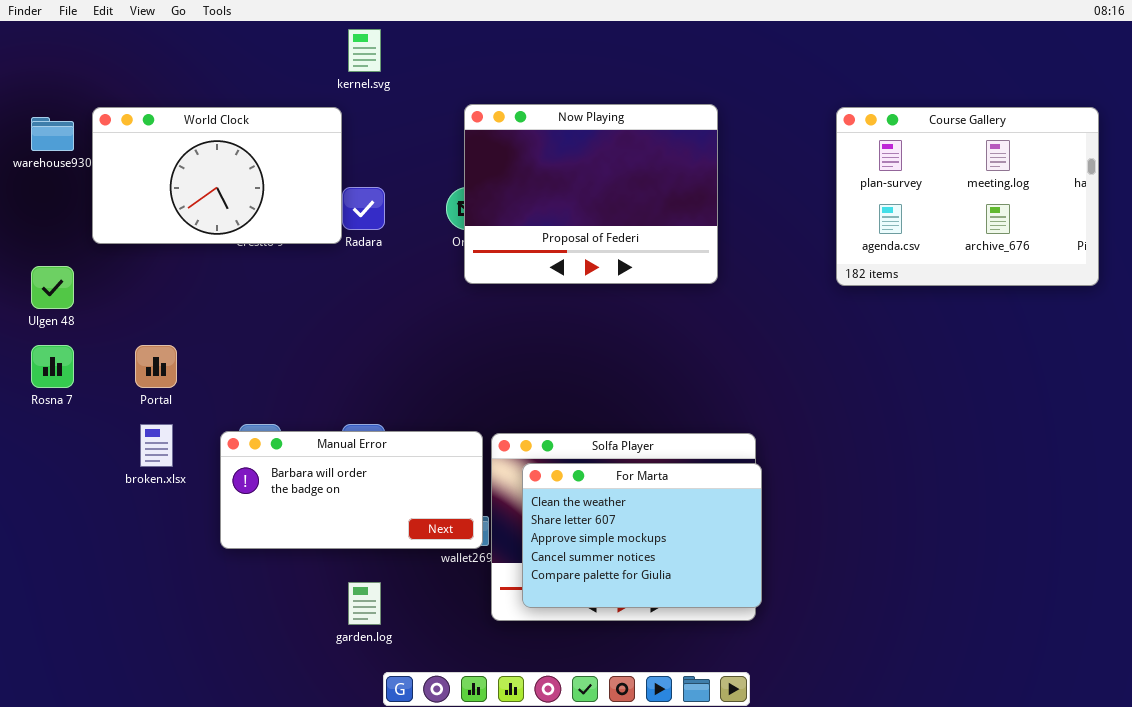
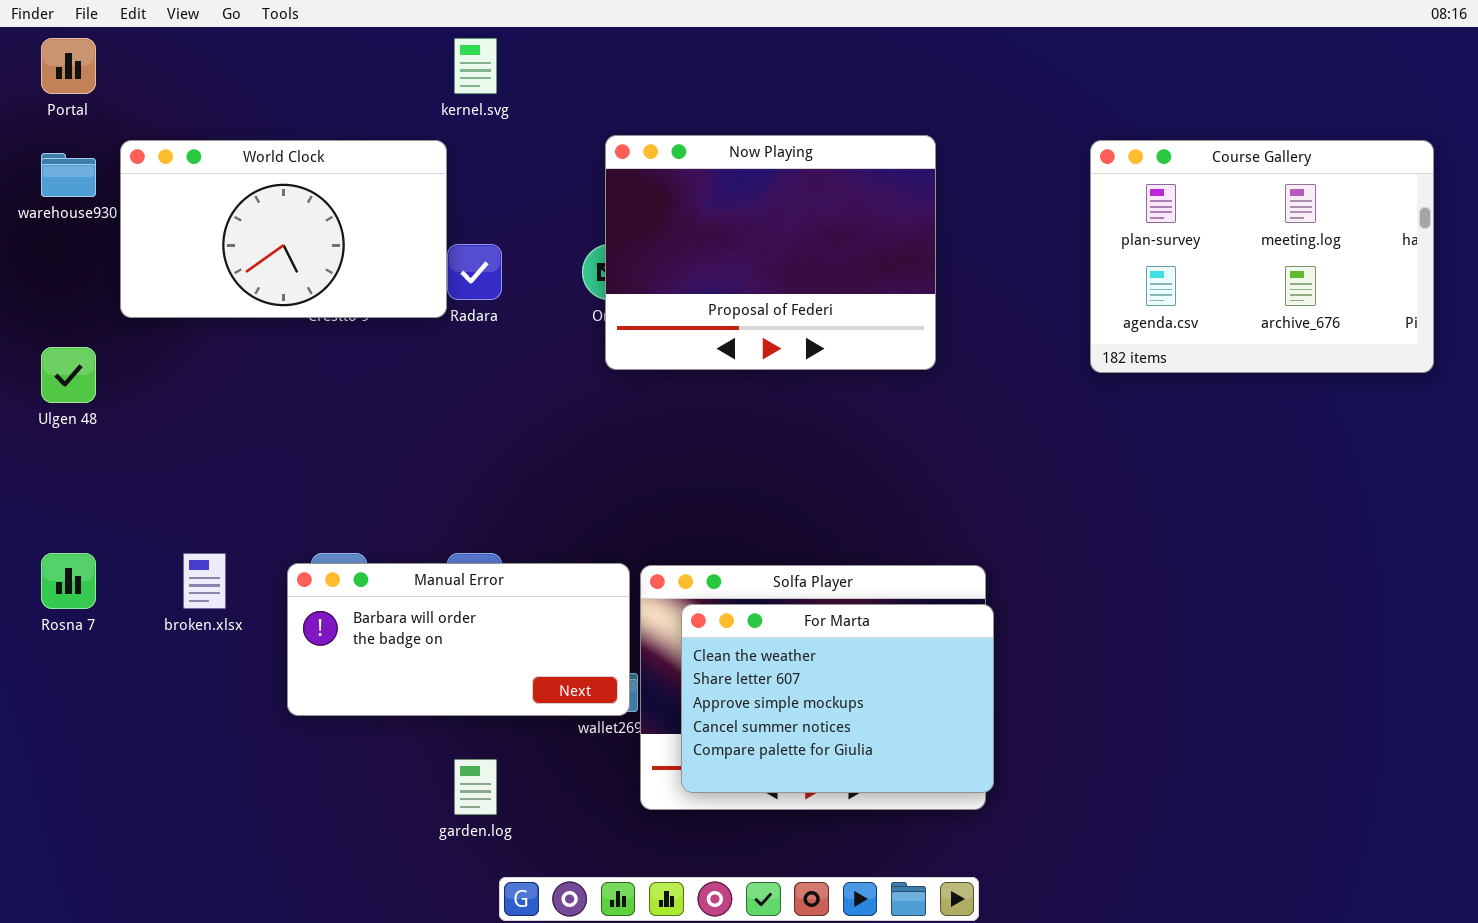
Rosna 7: [31,345,74,388] -> [41,553,96,609], moved
Portal: [135,345,177,388] -> [41,38,96,94], moved

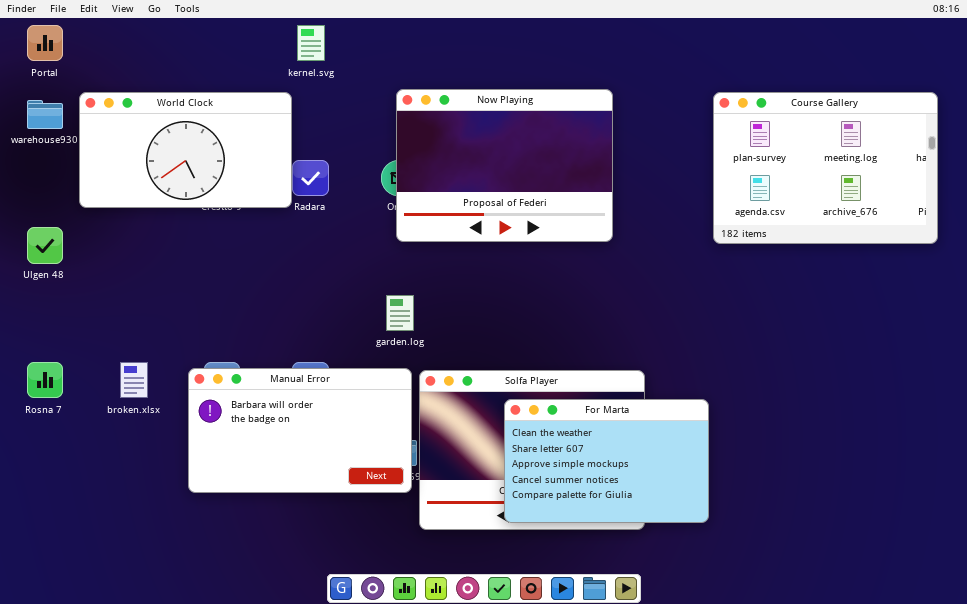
Manual Error: [287,563,630,716] -> [188,368,412,493], resized
For Marta: [681,604,994,793] -> [504,399,709,523], moved
garden.log: [454,759,497,815] -> [386,295,414,331], moved

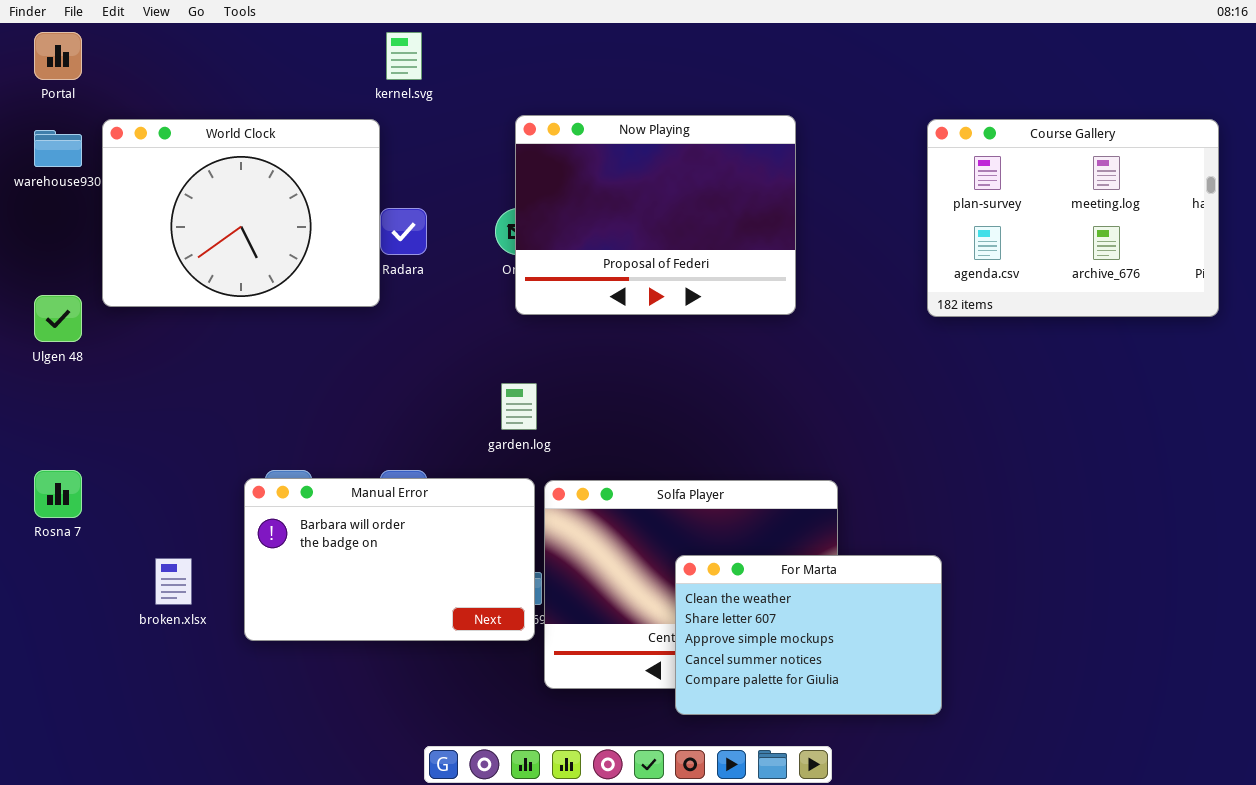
World Clock: [79,92,292,208] -> [102,119,380,307], resized
broken.xlsx: [120,362,148,398] -> [155,558,192,605], moved
For Marta: [504,399,709,523] -> [675,555,942,715], moved

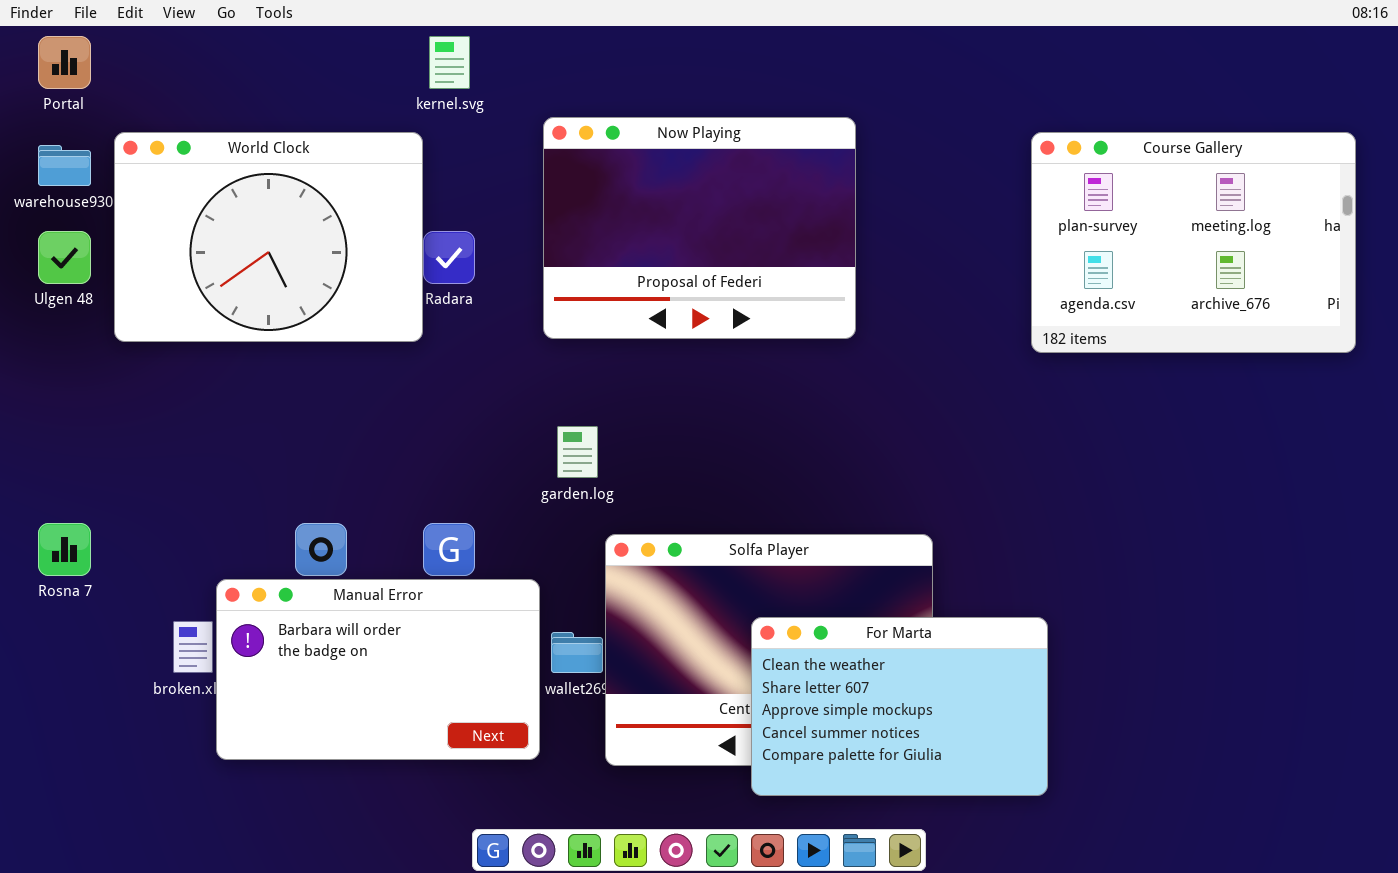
Now Playing: [515,115,796,315] -> [543,117,856,339], moved
Ulgen 48: [34,295,82,342] -> [38,231,91,284], moved
Manual Error: [244,478,535,641] -> [216,579,540,760], moved

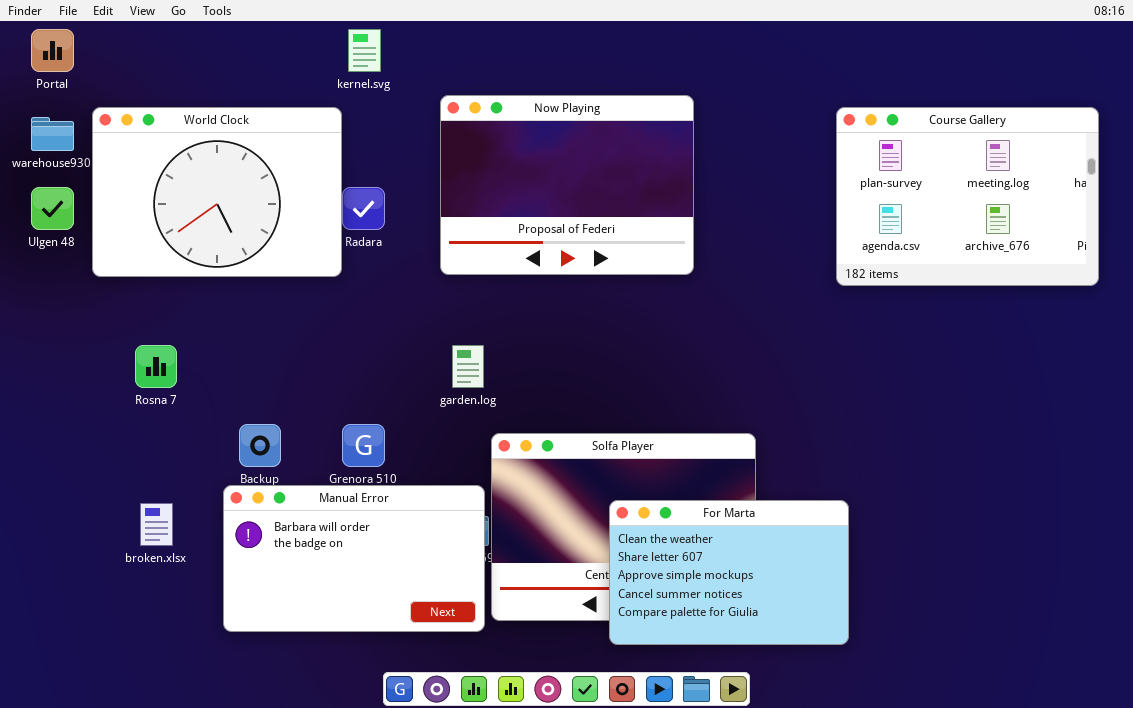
Rosna 7: [38,523,91,576] -> [135,345,177,388], moved
Manual Error: [216,579,540,760] -> [223,485,485,632], moved

